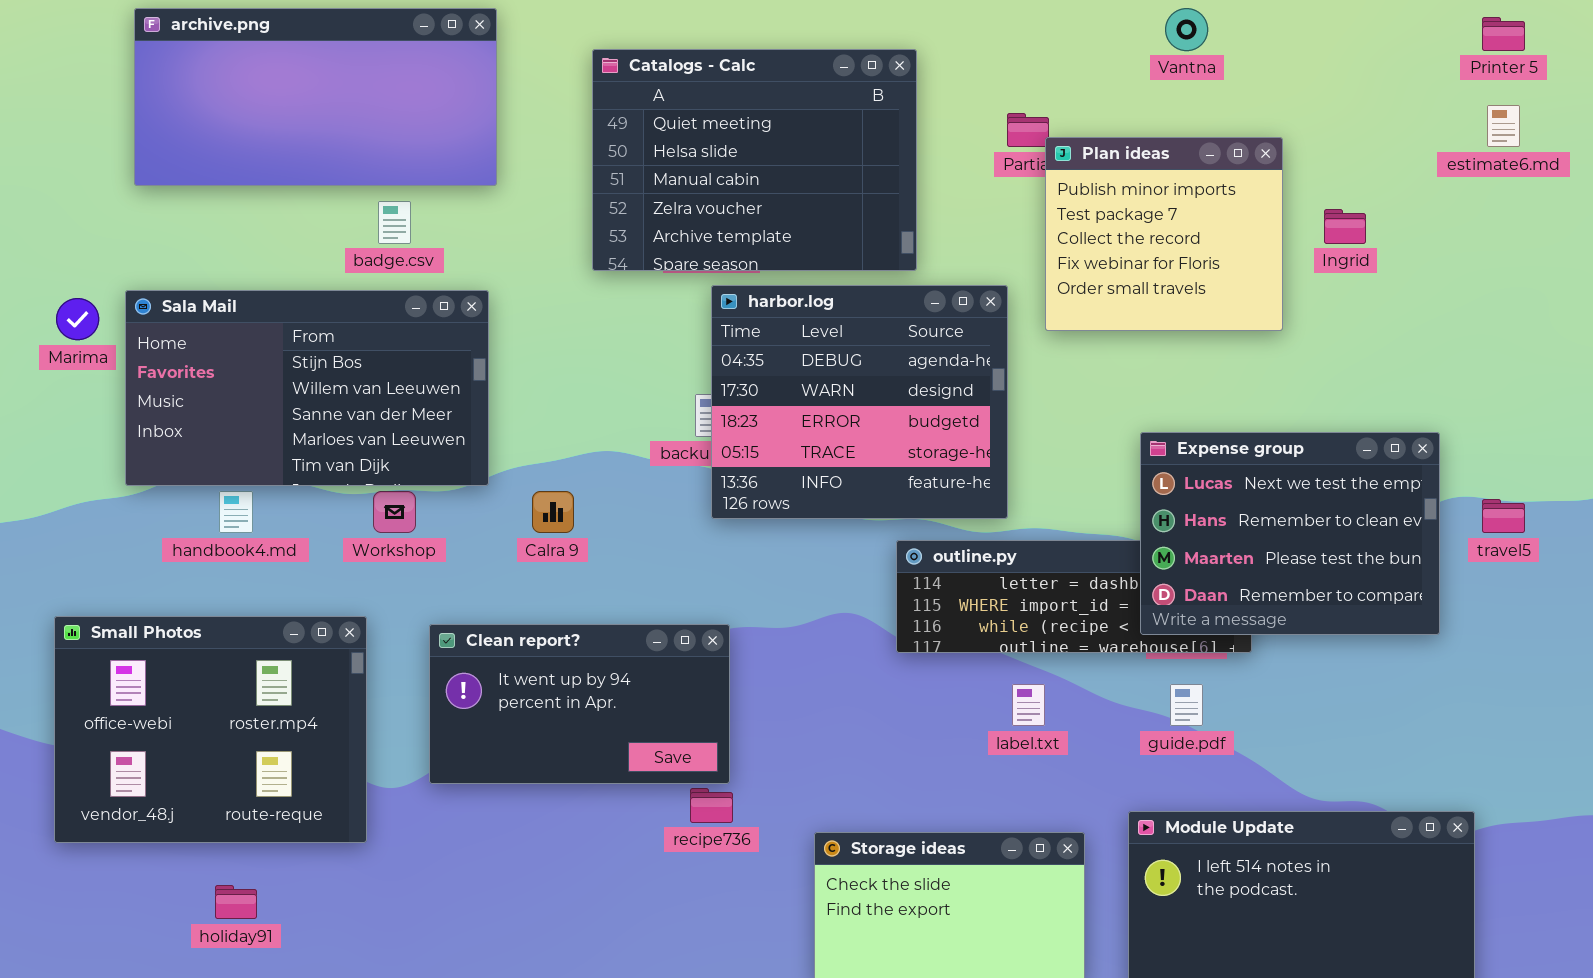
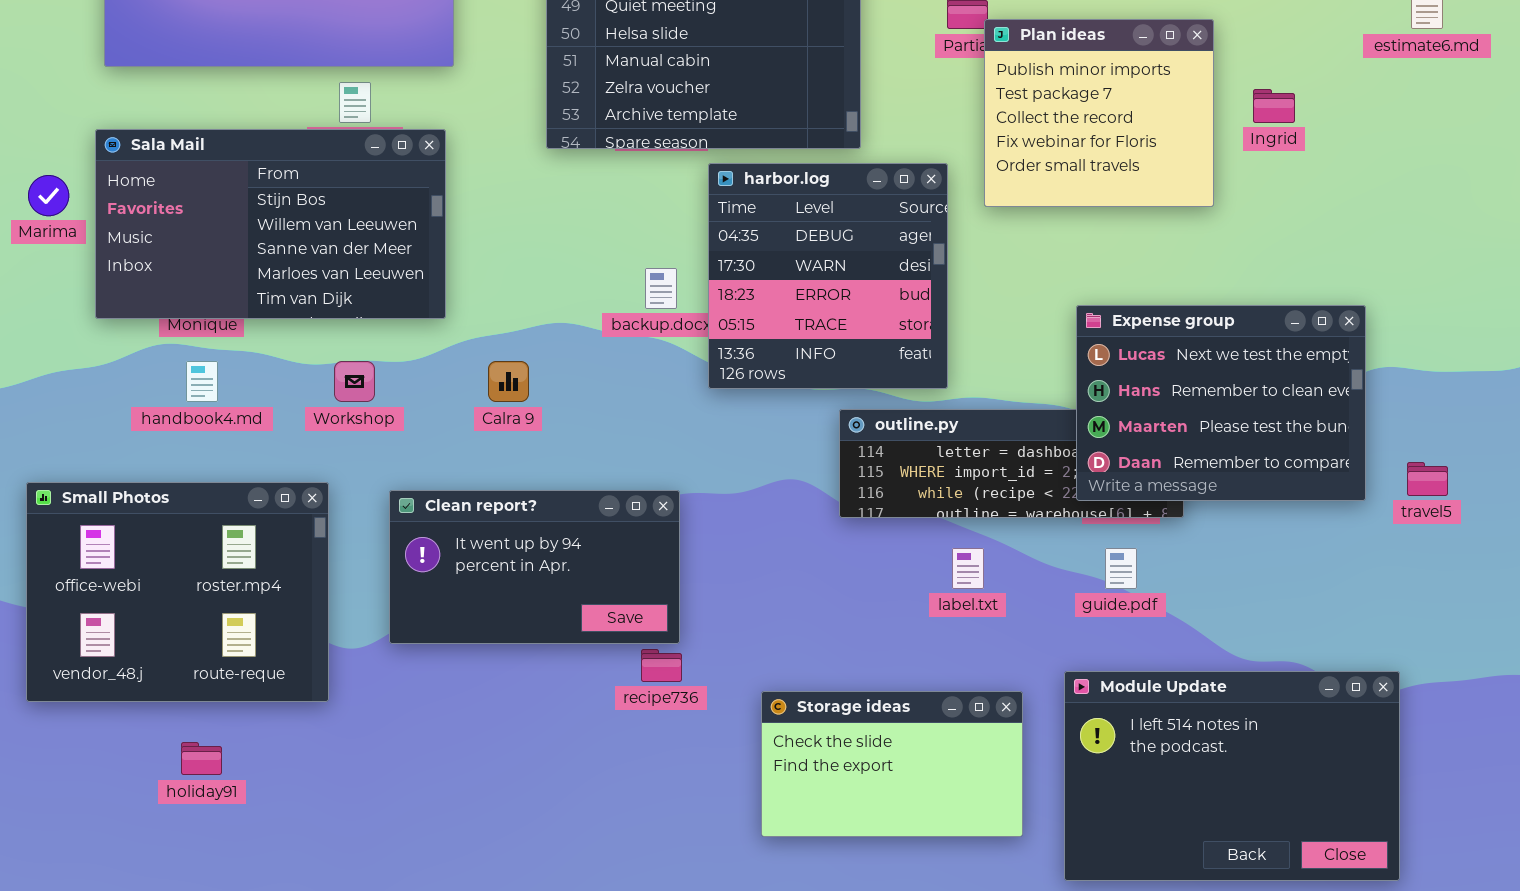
harbor.log: [711,285,1008,519] -> [708,163,948,389], resized
Sala Mail: [125,290,489,486] -> [95,129,446,319], moved
travel5: [1482,499,1525,533] -> [1407,462,1448,496], moved

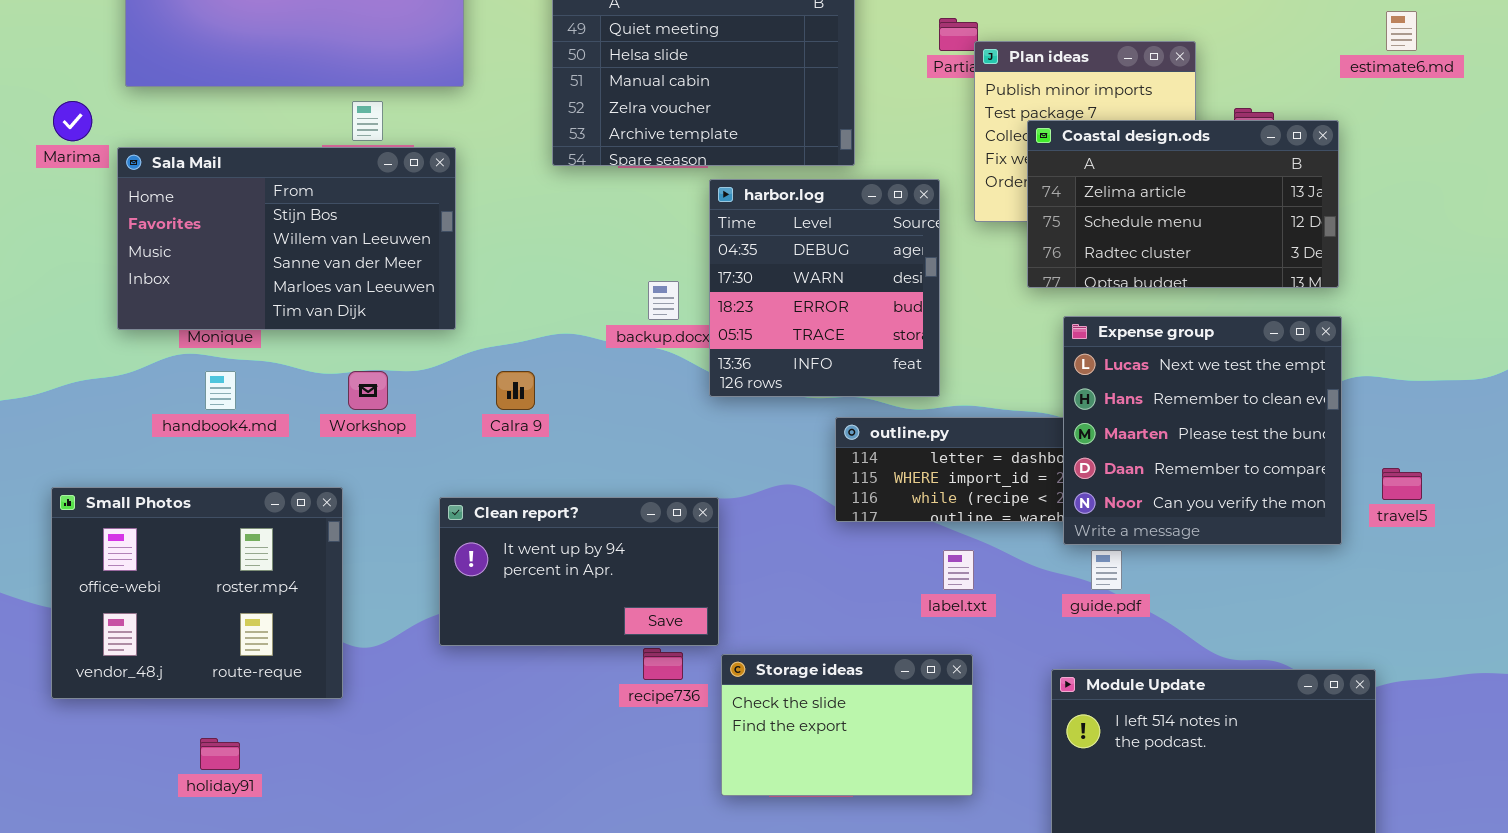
Coastal design.ods: none -> [1027,120,1339,288], opened
Marima: [28,175,69,216] -> [53,101,92,141], moved
Expense group: [1076,305,1366,501] -> [1063,316,1342,545], resized
Clean report?: [389,490,680,644] -> [439,497,719,646], moved
Storage ideas: [761,691,1023,837] -> [721,654,973,796], moved

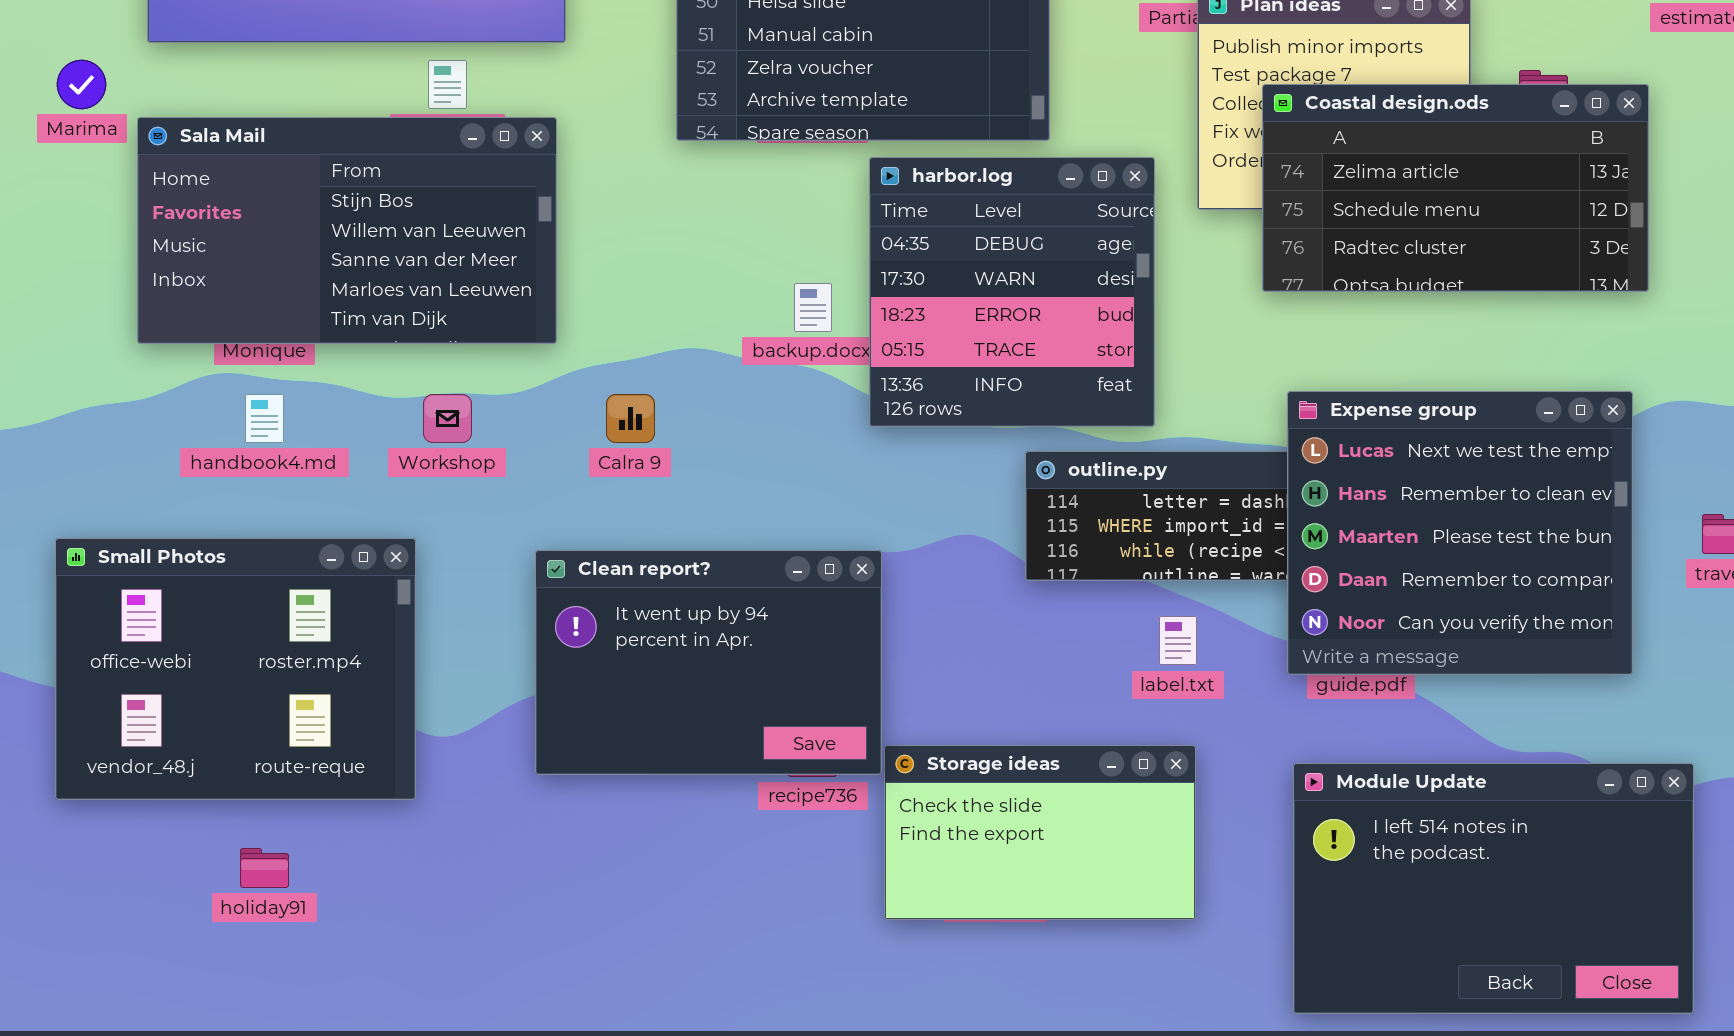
Expense group: [1063,316,1342,545] -> [1287,391,1633,675], moved
Clean report?: [439,497,719,646] -> [535,550,882,775], resized

